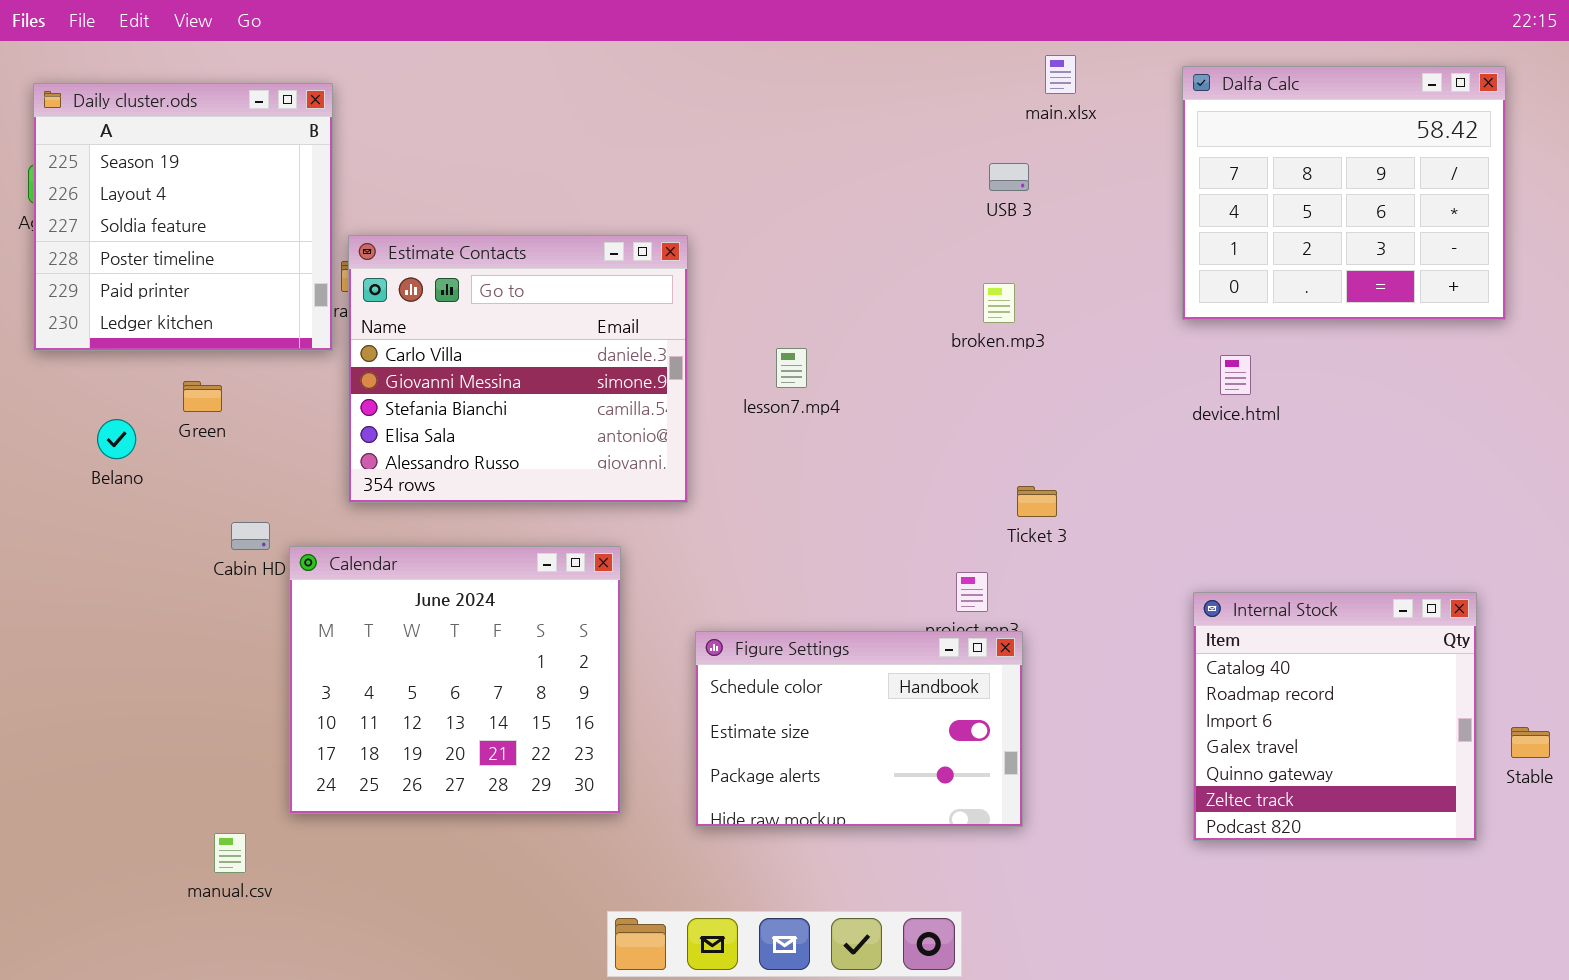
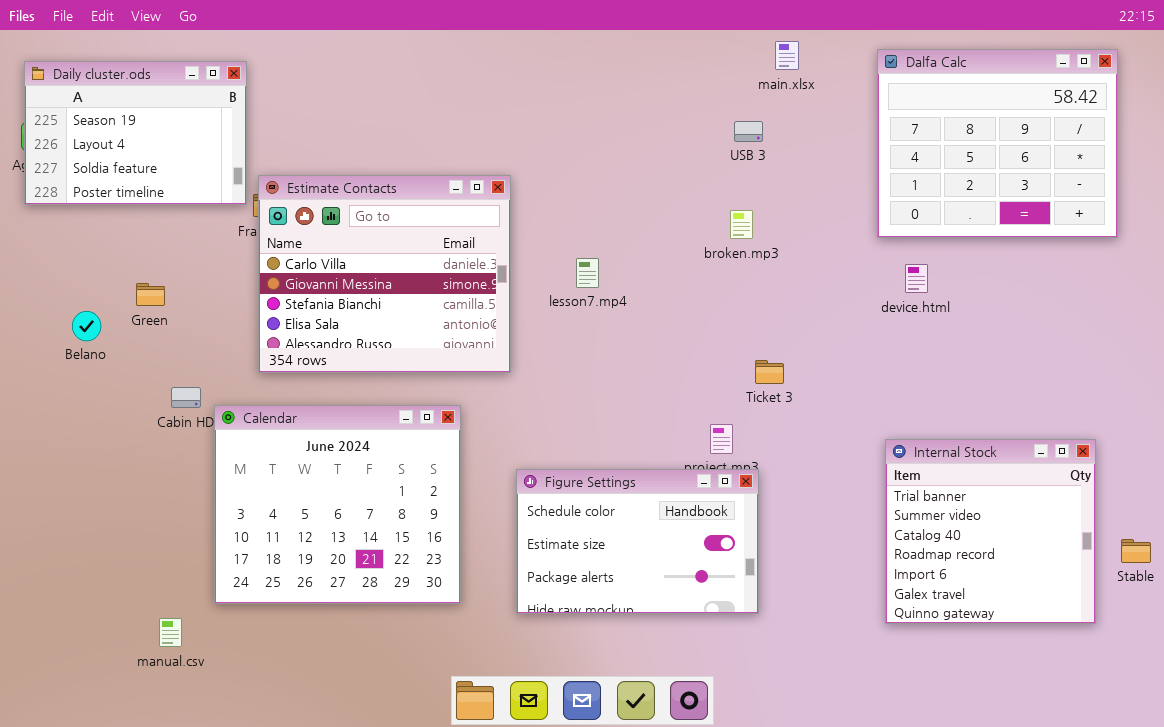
Daily cluster.ods: [33,83,333,351] -> [24,61,247,205], resized
Internal Stock: [1193,592,1477,841] -> [885,439,1096,624], scrolled up 2 rows

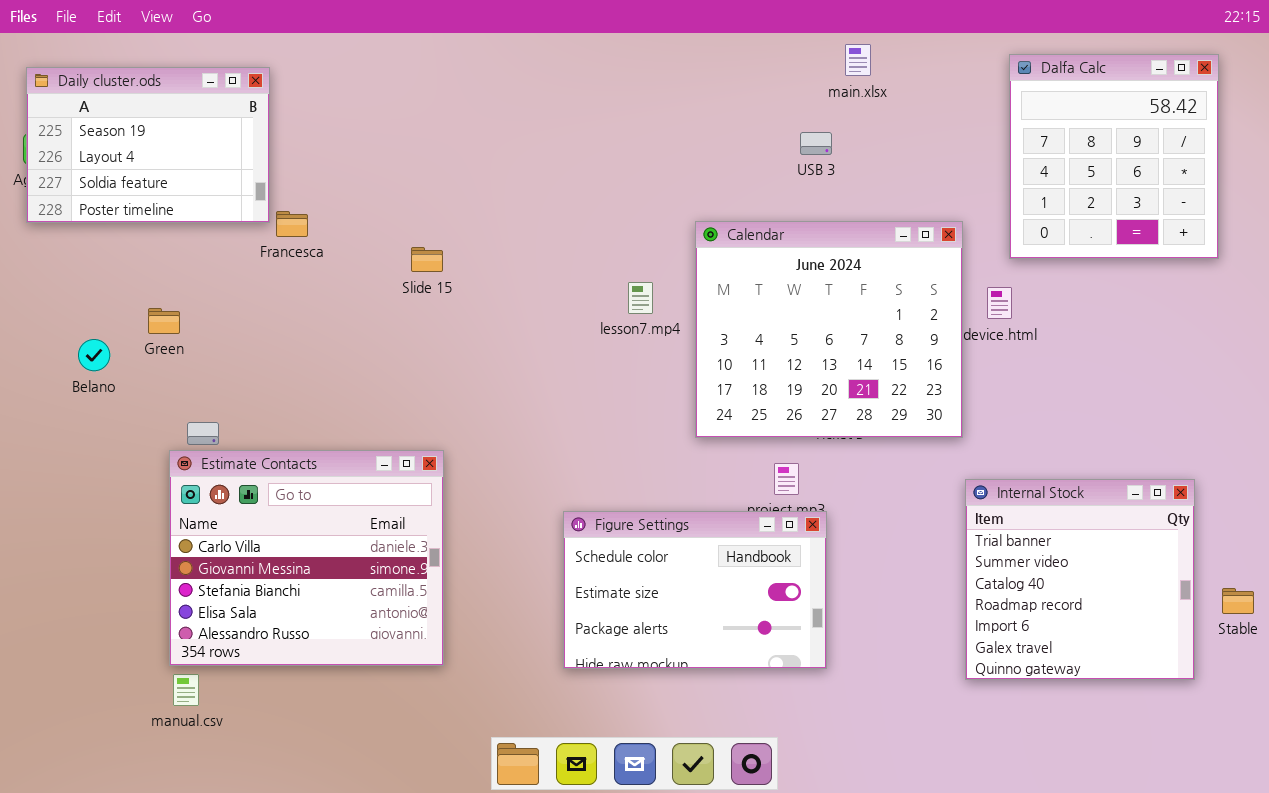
Dalfa Calc: [877,49,1118,238] -> [1009,54,1219,259], resized
Estimate Contacts: [258,175,511,373] -> [169,450,444,666], moved
Calendar: [214,405,461,604] -> [695,221,963,438], moved

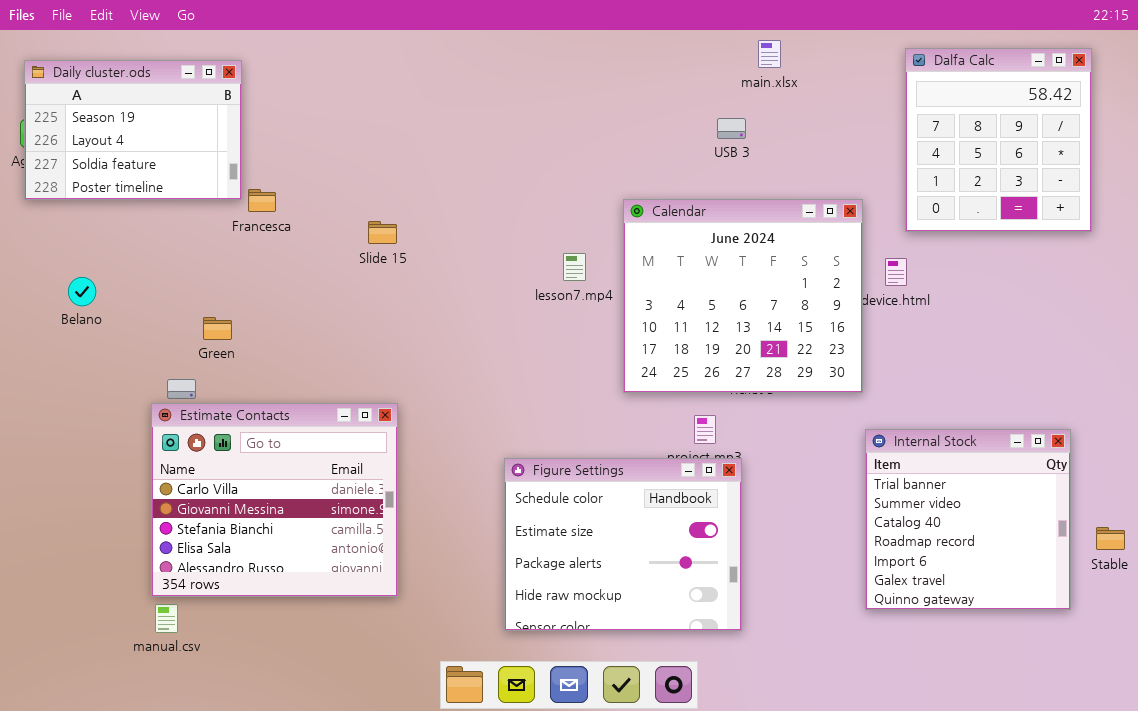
Green: [148,308,180,334] -> [203,317,232,340], moved
Belano: [78,339,110,371] -> [68,277,96,306], moved
Figure Settings: [563,511,827,669] -> [504,458,742,631], resized

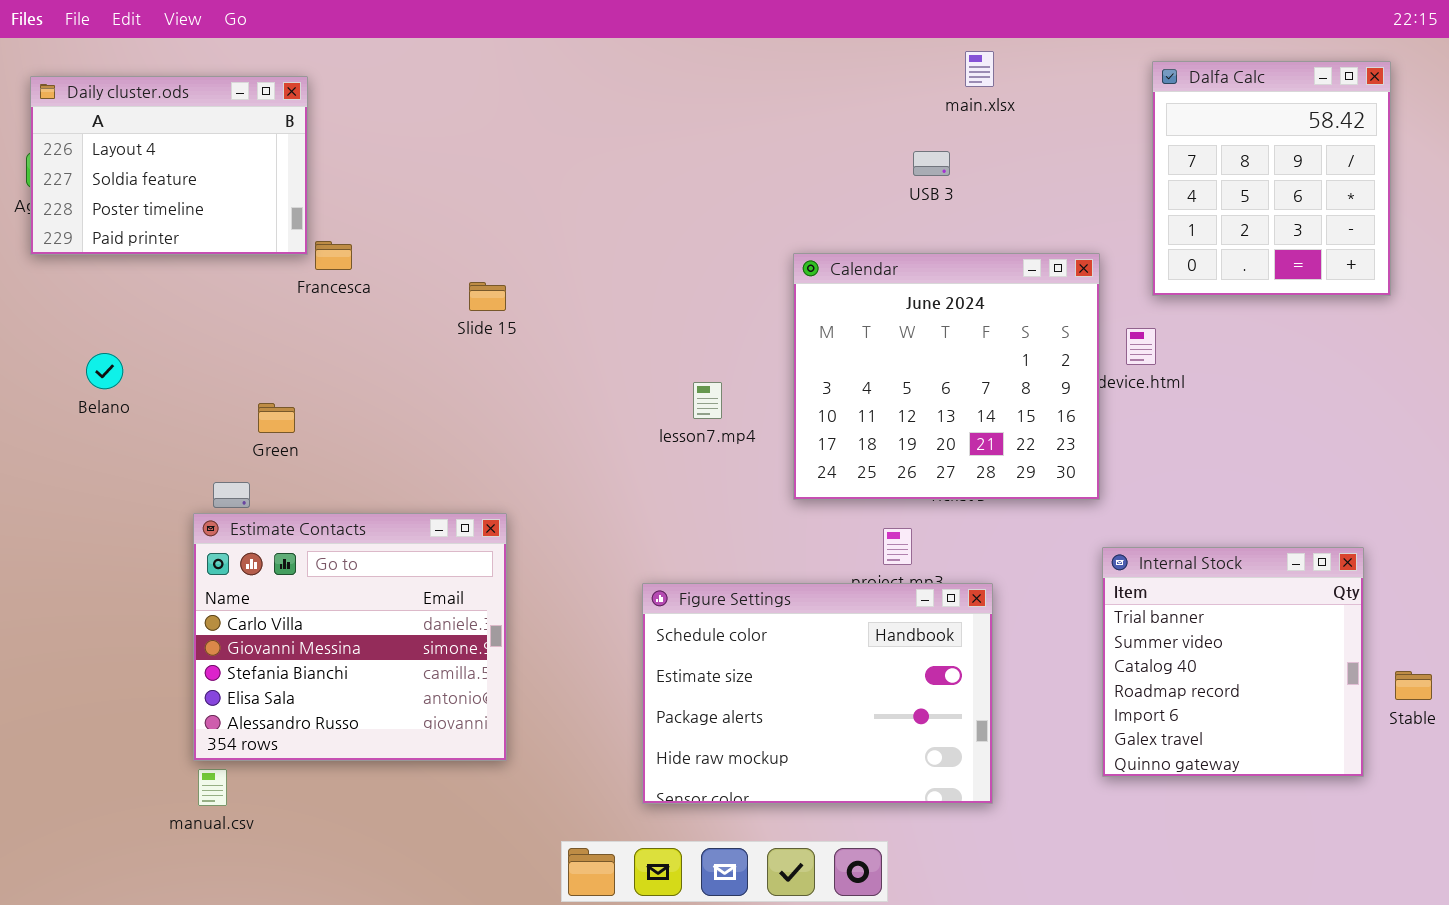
Daily cluster.ods: [24,60,242,200] -> [30,76,308,255], scrolled down 1 row
lesson7.mp4: [563,253,586,281] -> [693,382,722,419], moved
Figure Settings: [504,458,742,631] -> [642,583,993,804], resized

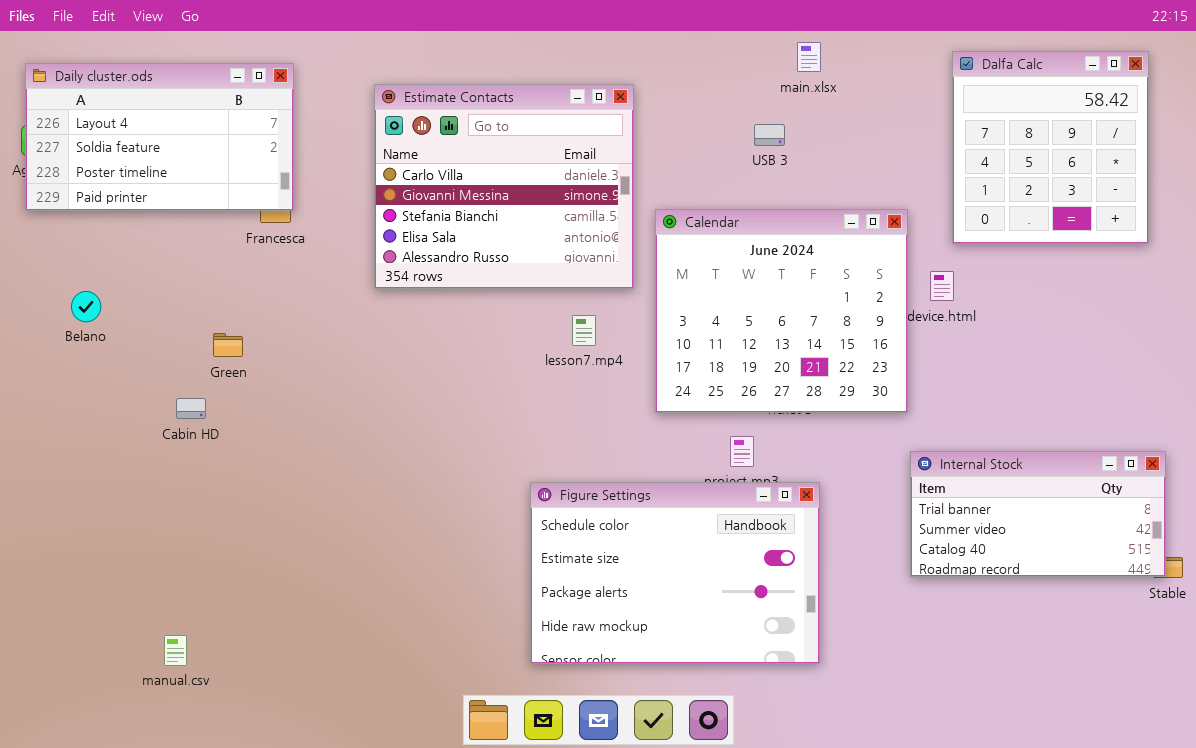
Daily cluster.ods: [30,76,308,255] -> [25,63,294,211], resized
Estimate Contacts: [193,513,507,761] -> [374,84,634,289], moved
Internal Stock: [1102,547,1364,777] -> [910,451,1166,577], resized

